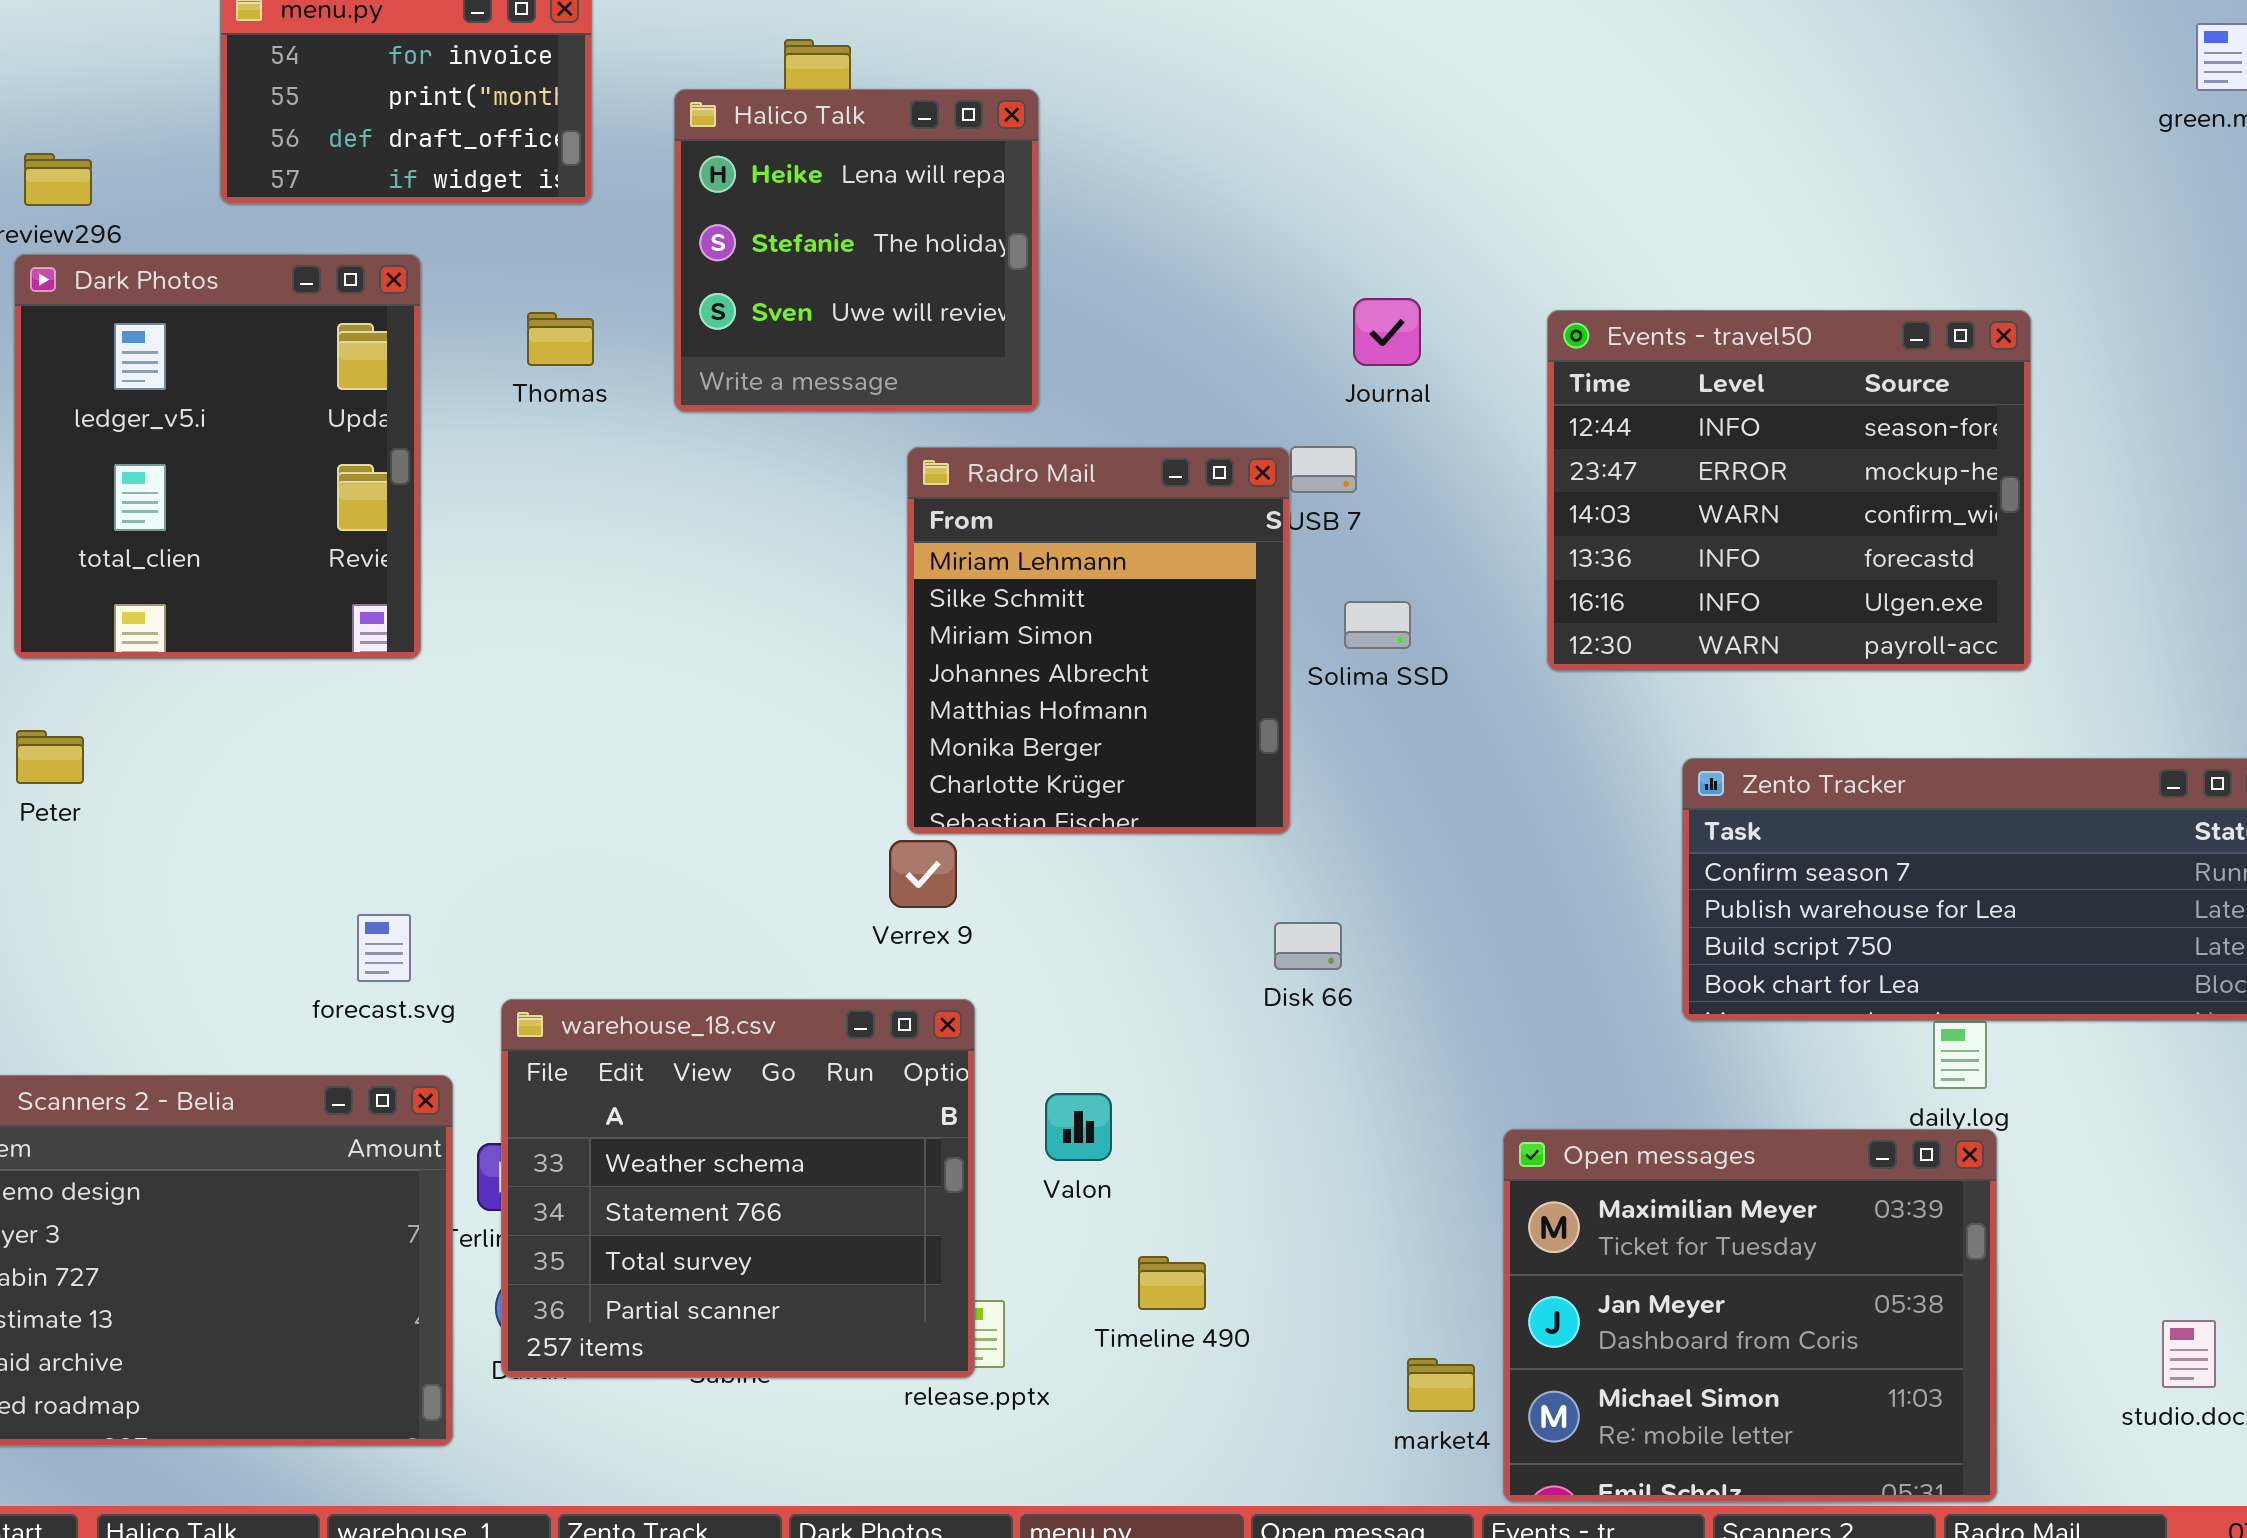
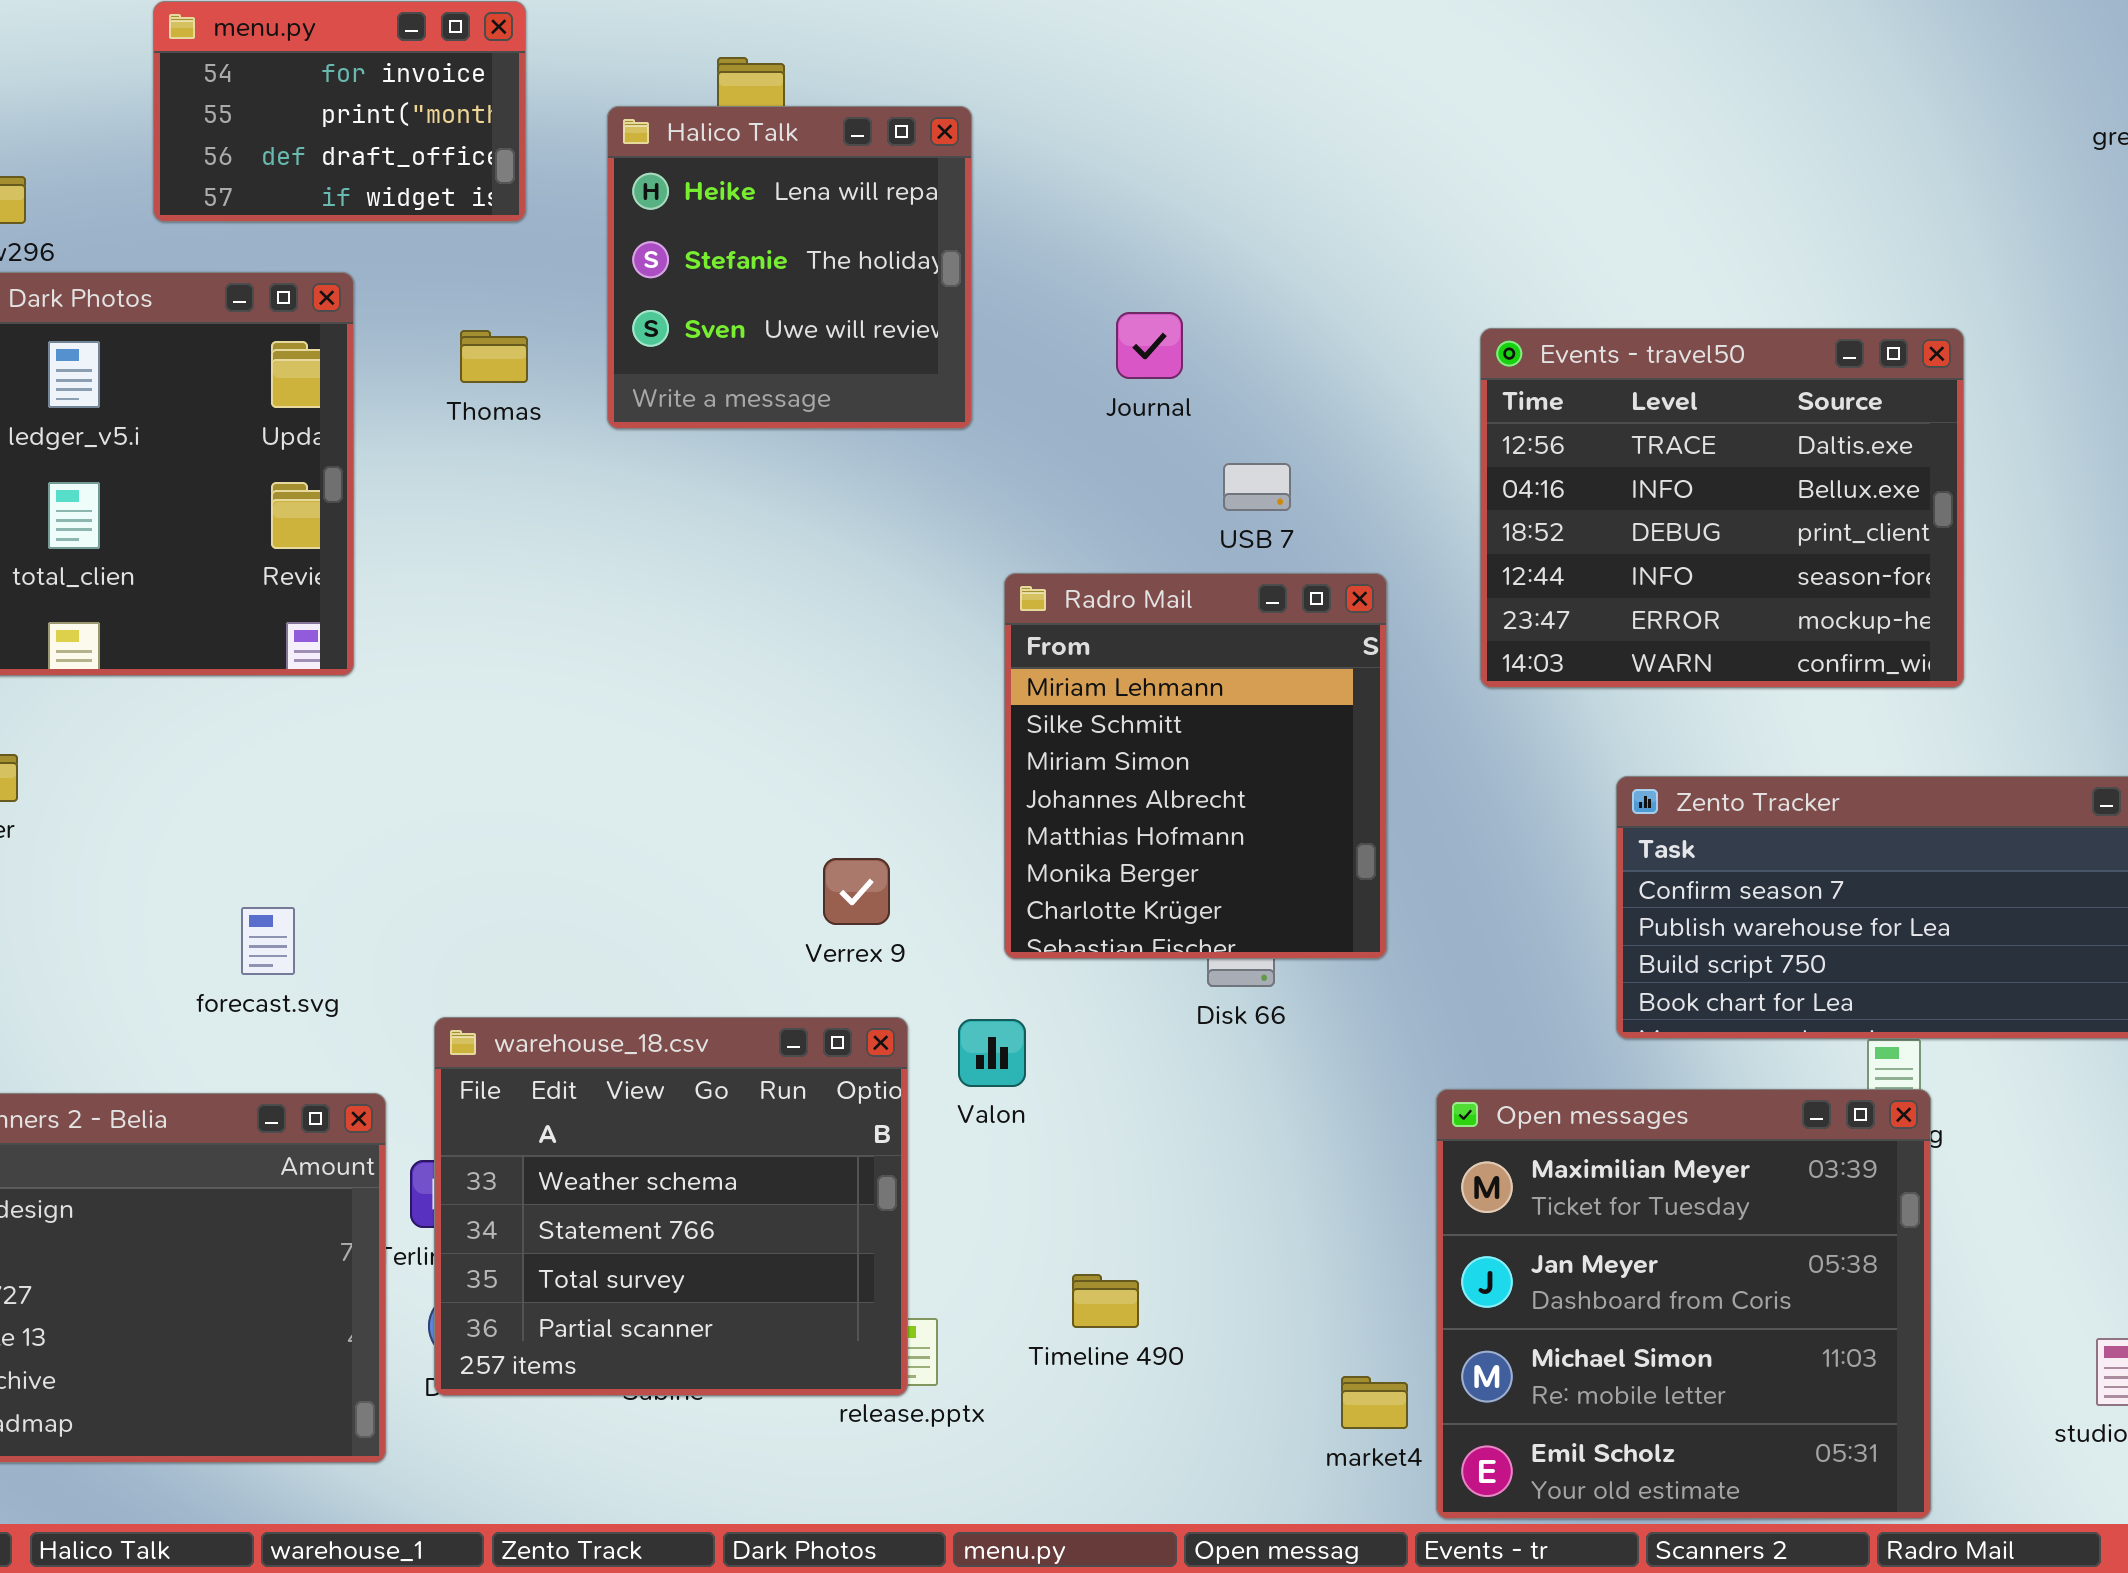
Journal: [1353,298,1421,366] -> [1116,312,1183,379], moved
Events - travel50: [1547,310,2031,671] -> [1480,328,1964,688], scrolled up 3 rows
Radro Mail: [907,447,1290,834] -> [1004,573,1387,959], moved
forecast.svg: [357,914,411,982] -> [241,907,295,975], moved
Valon: [1045,1093,1112,1161] -> [958,1019,1026,1087], moved
Open messages: [1503,1129,1997,1502] -> [1436,1089,1931,1519], resized

